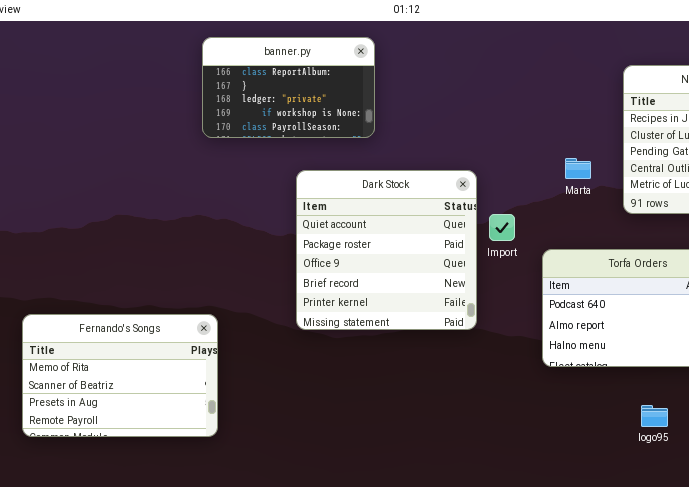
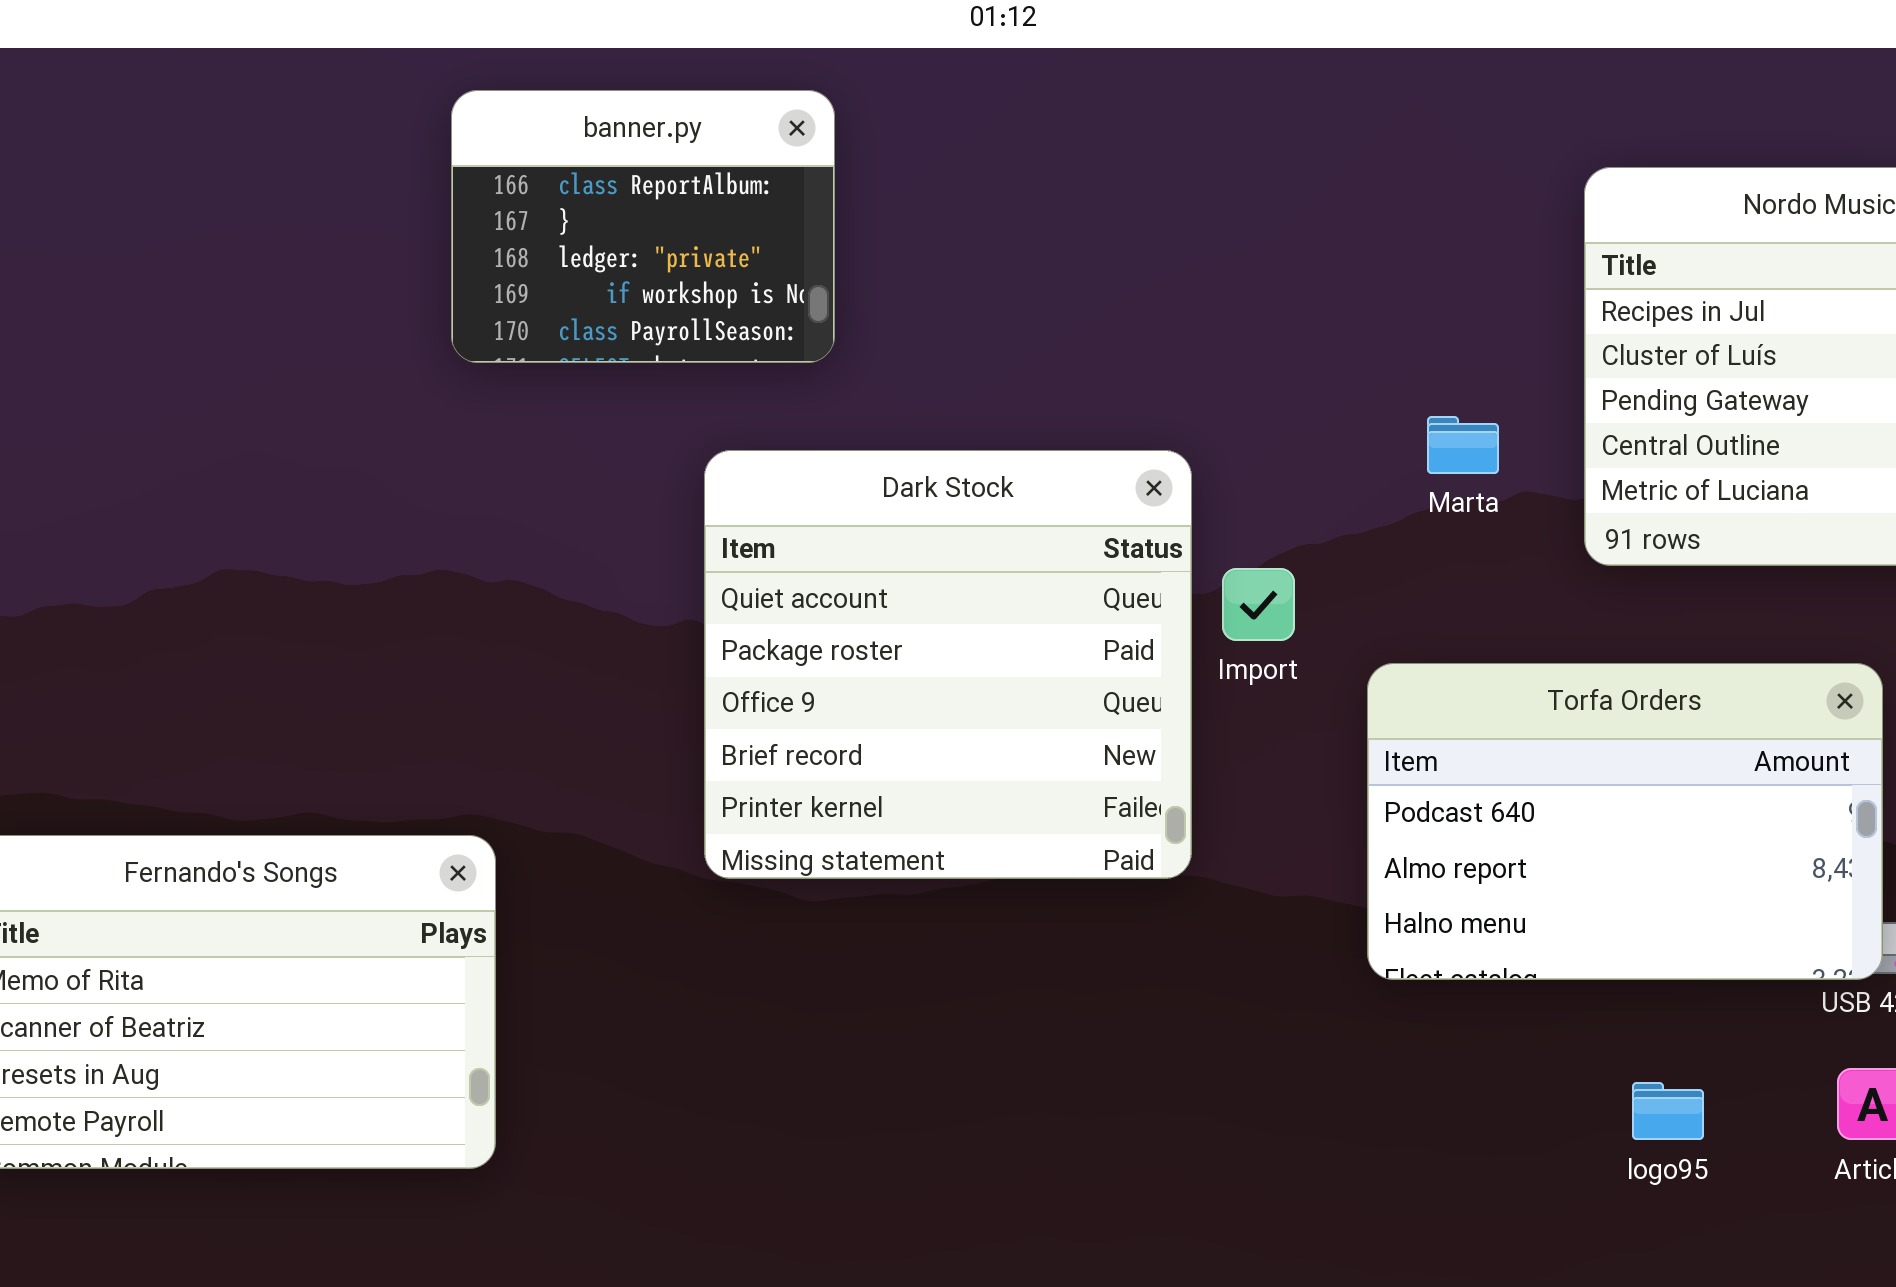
banner.py: [202,37,375,138] -> [451,90,835,363], resized

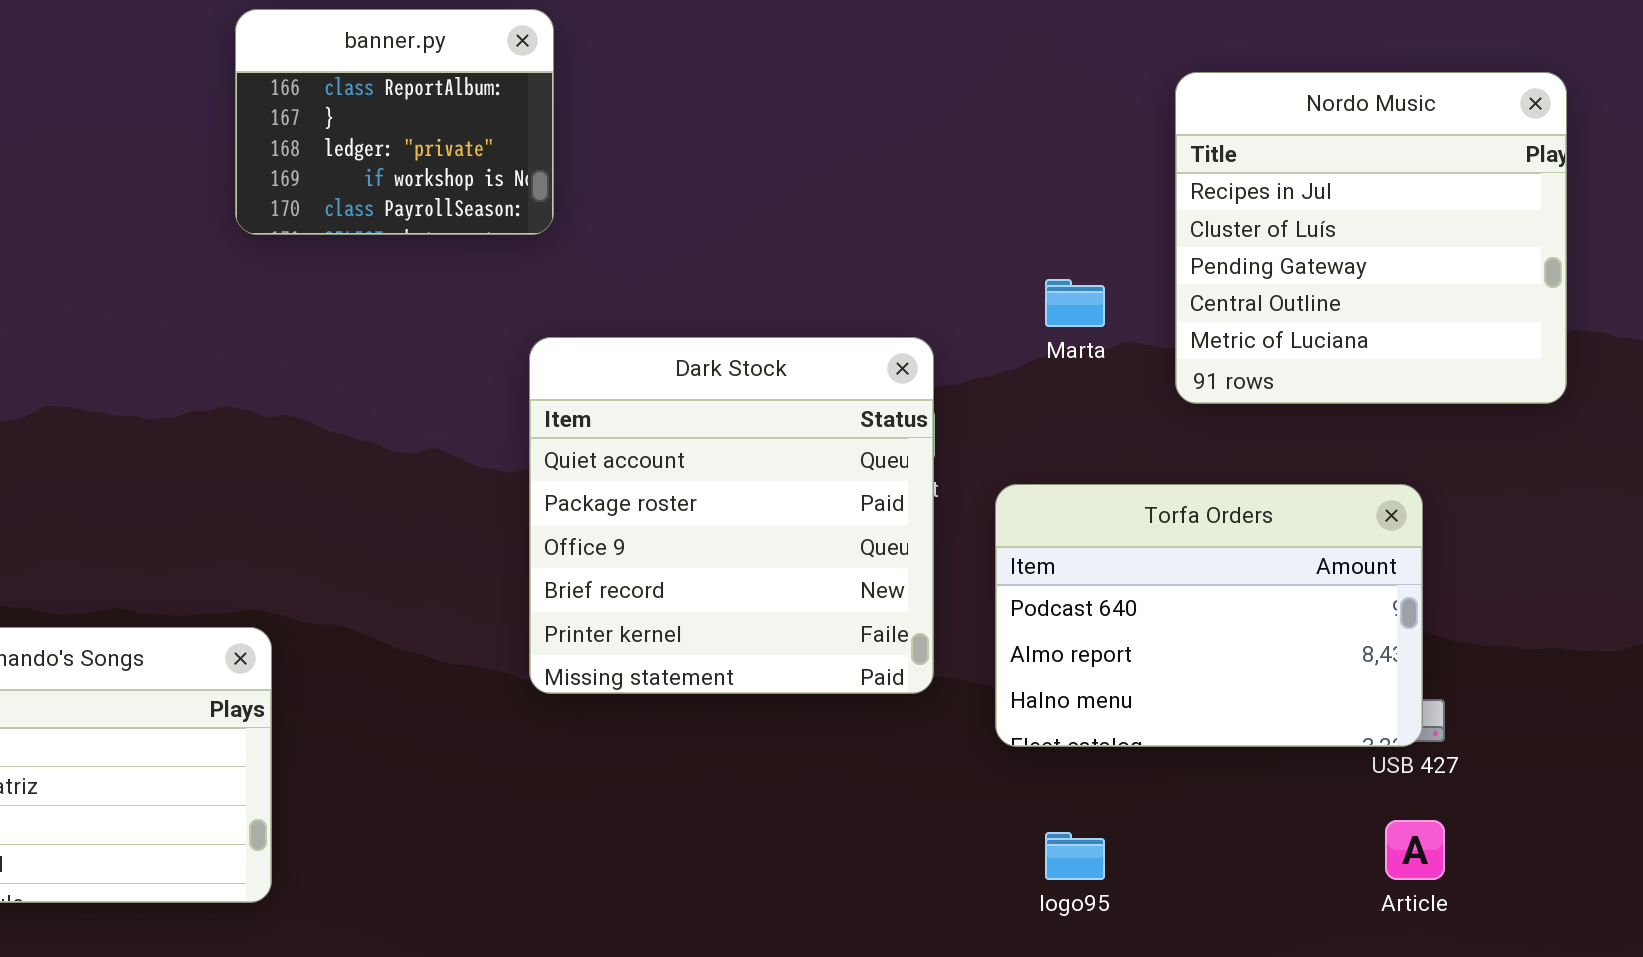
Dark Stock: [704,450,1192,879] -> [529,337,934,694], moved
logo95: [1632,1082,1704,1140] -> [1045,832,1105,880], moved

